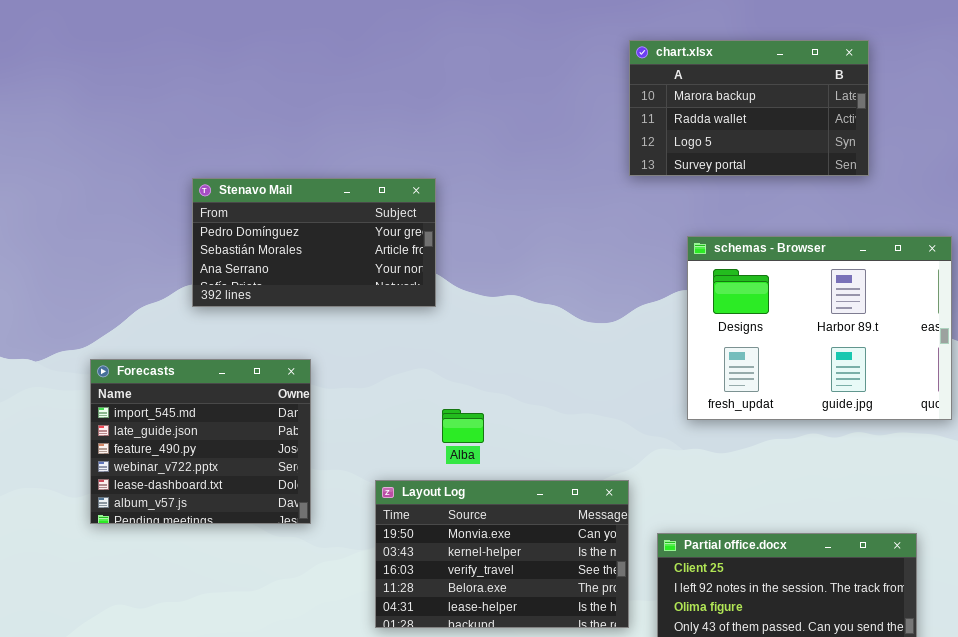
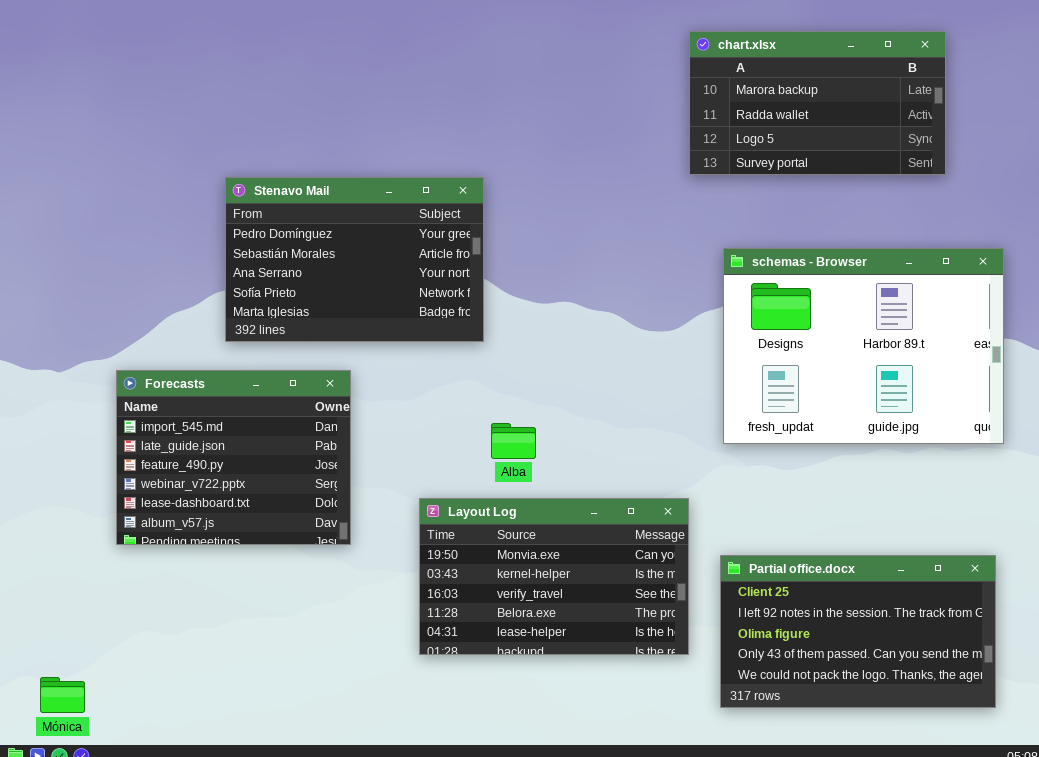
Stenavo Mail: [192,178,436,307] -> [225,177,484,342], resized
schemas - Browser: [687,236,952,420] -> [723,248,1004,444], moved

